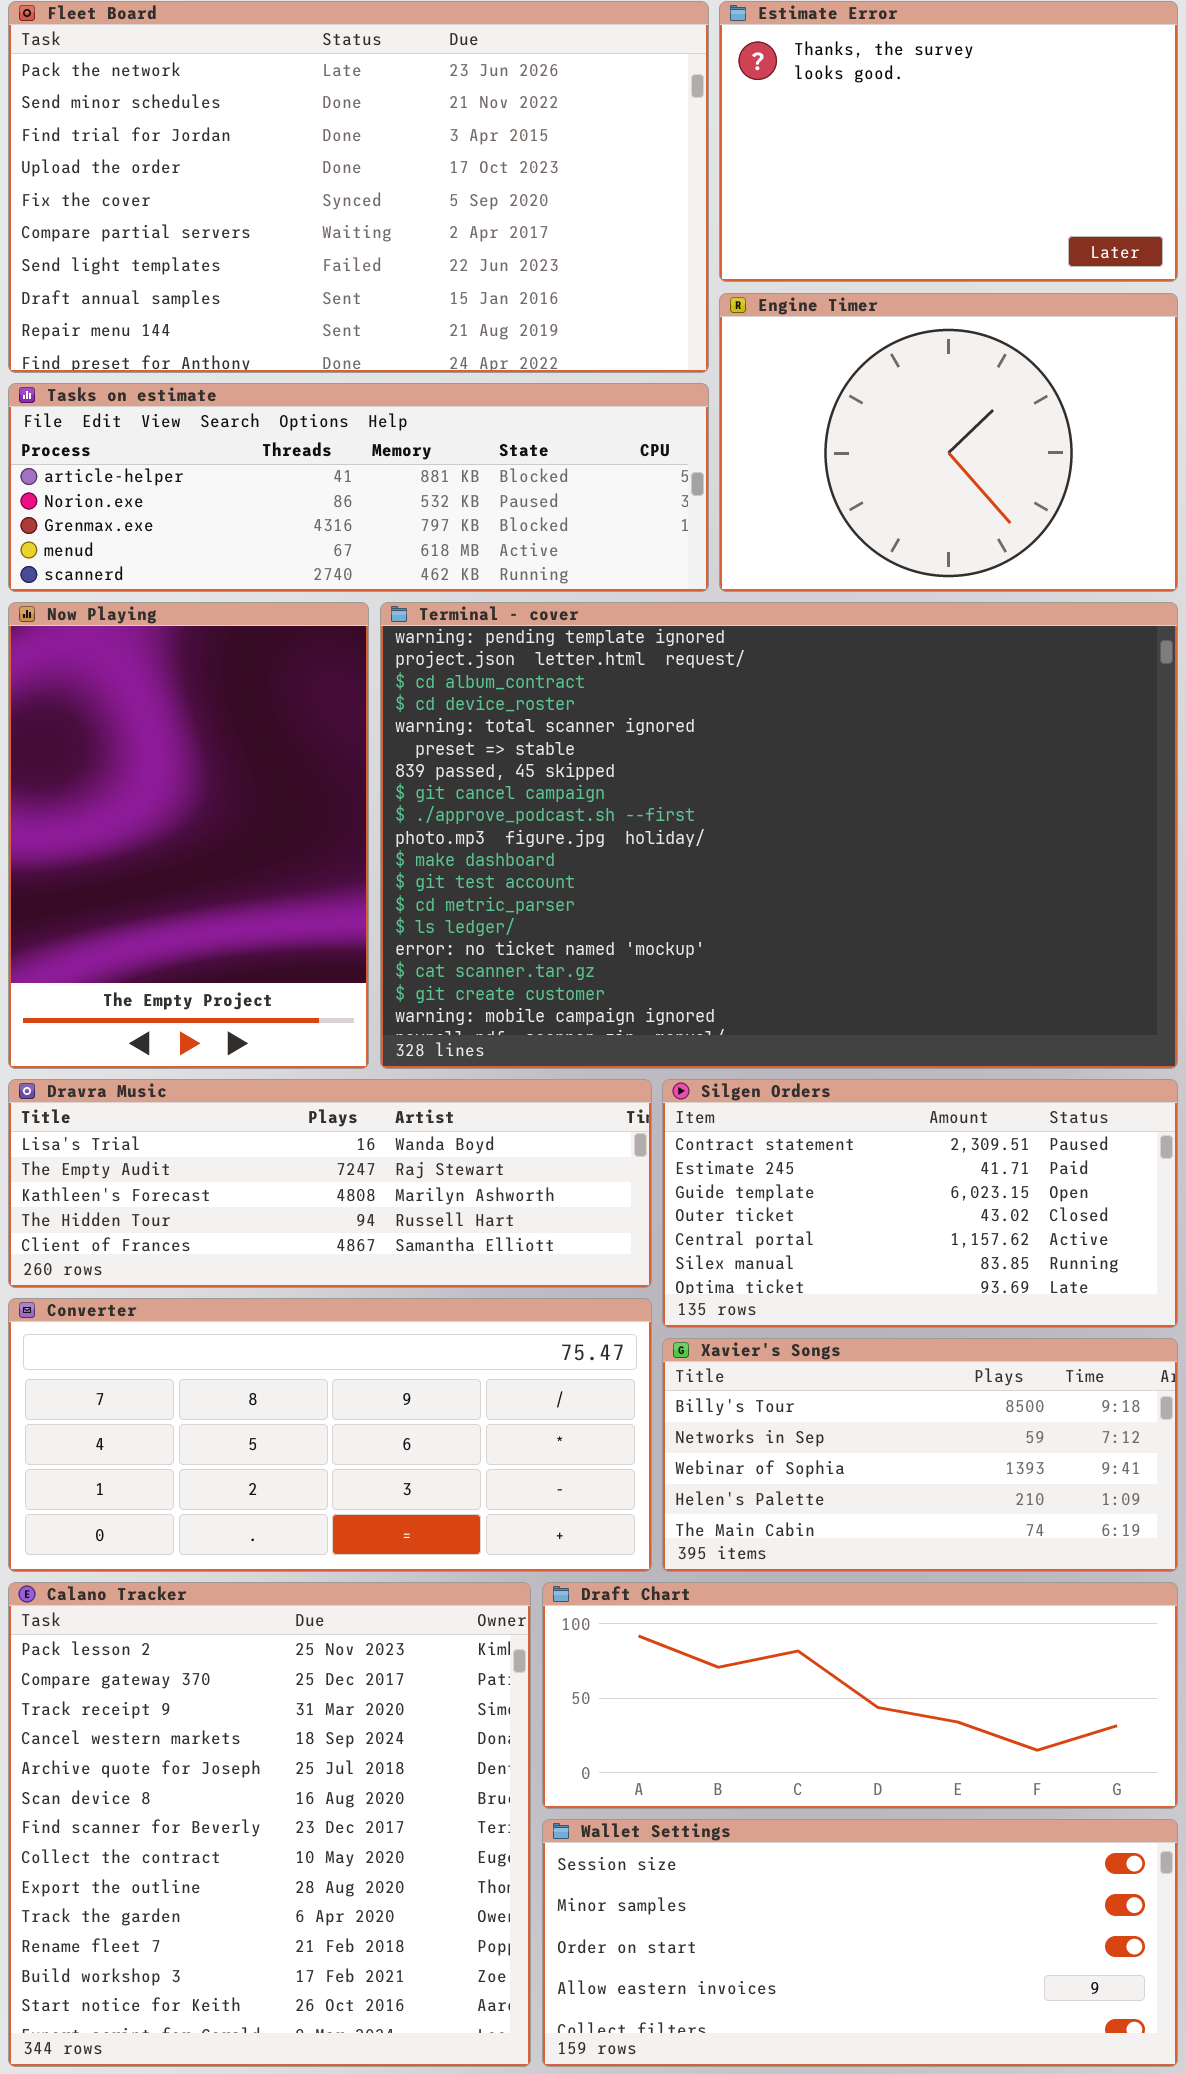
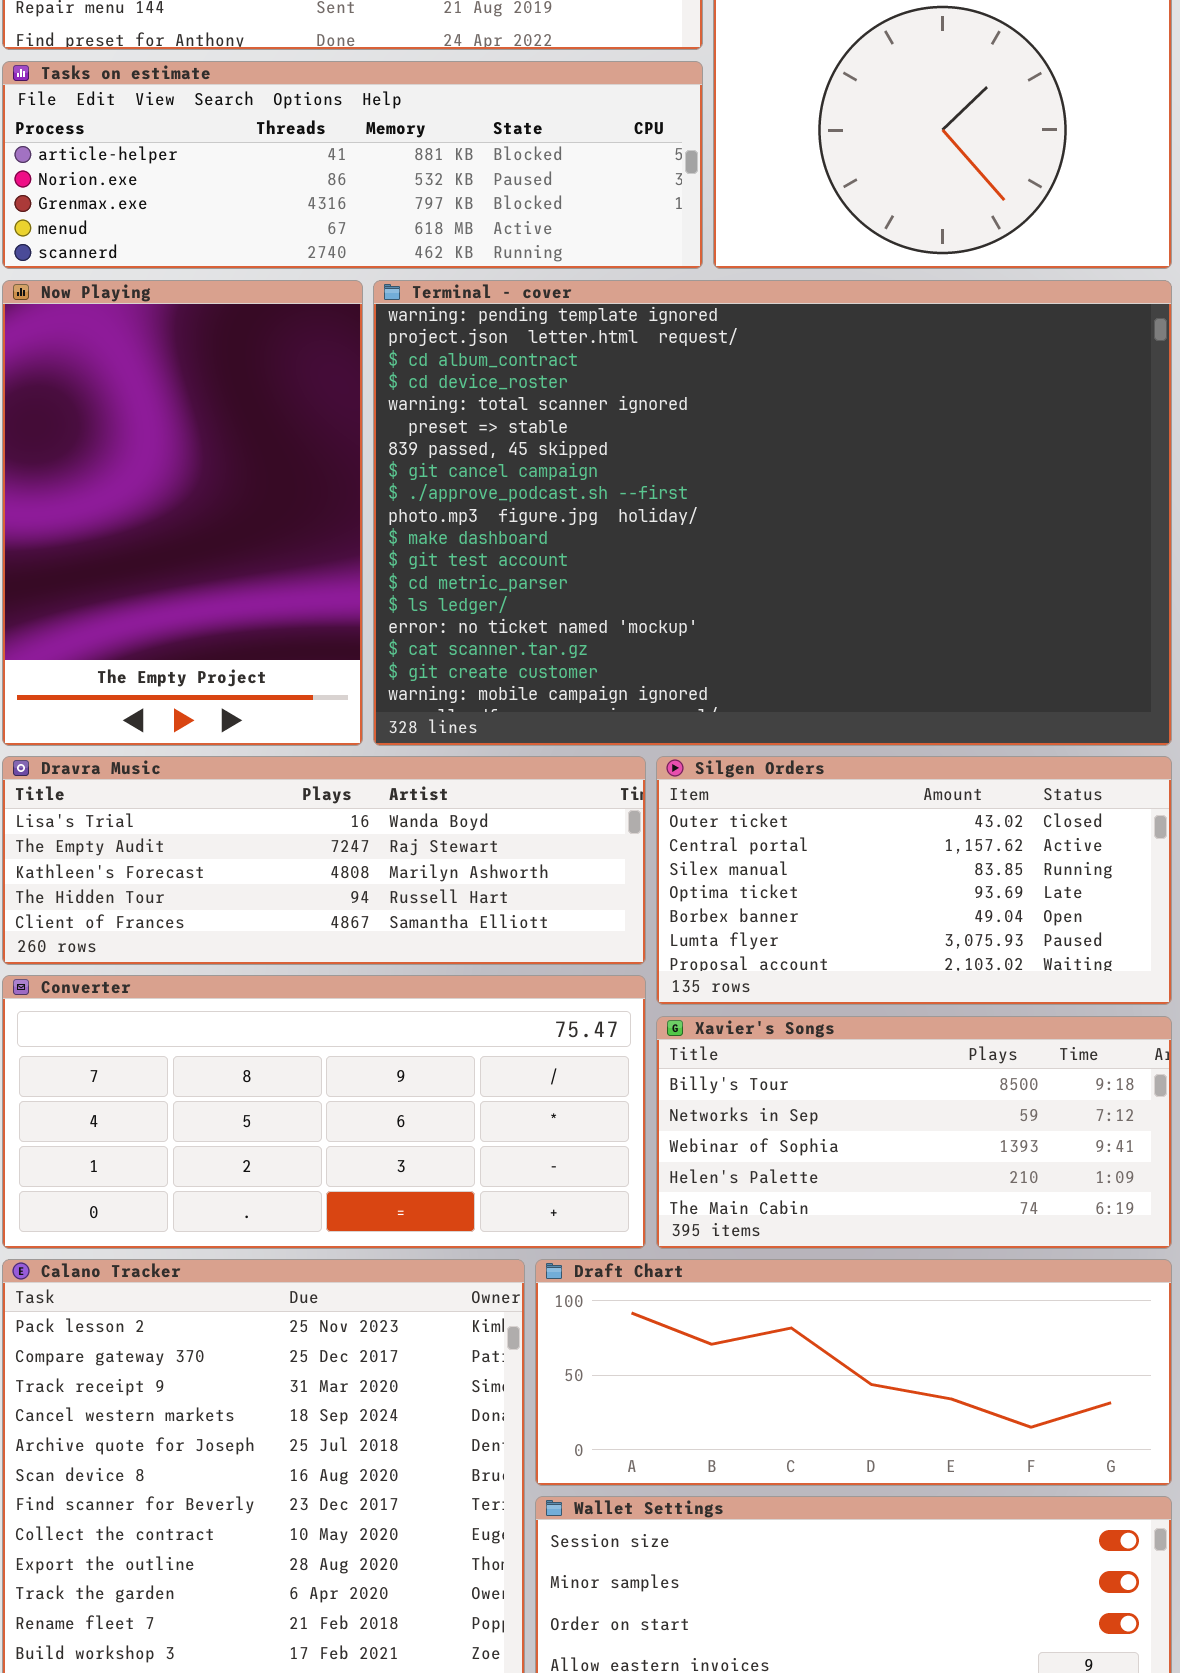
Silgen Orders: [662,1079,1178,1328] -> [656,756,1172,1005], scrolled down 3 rows

